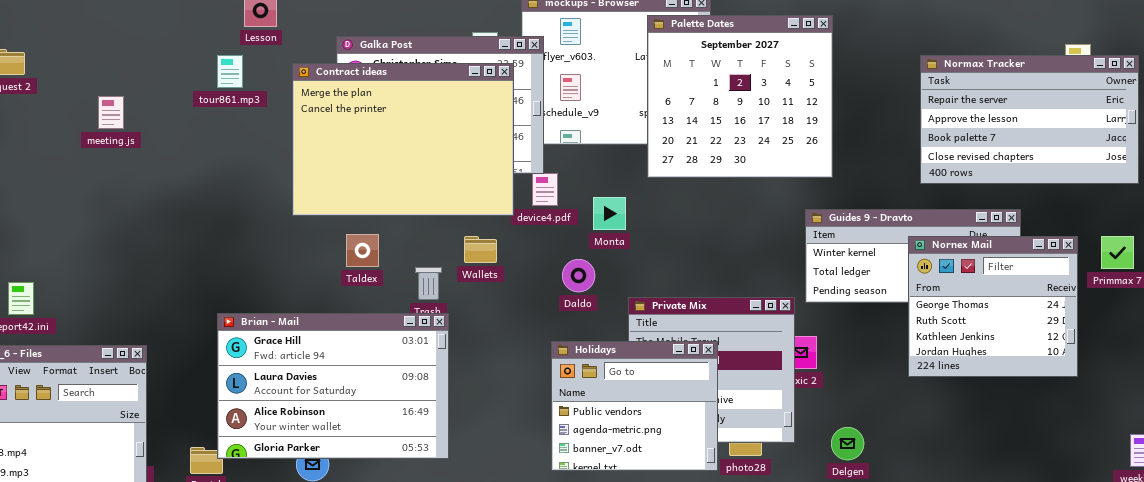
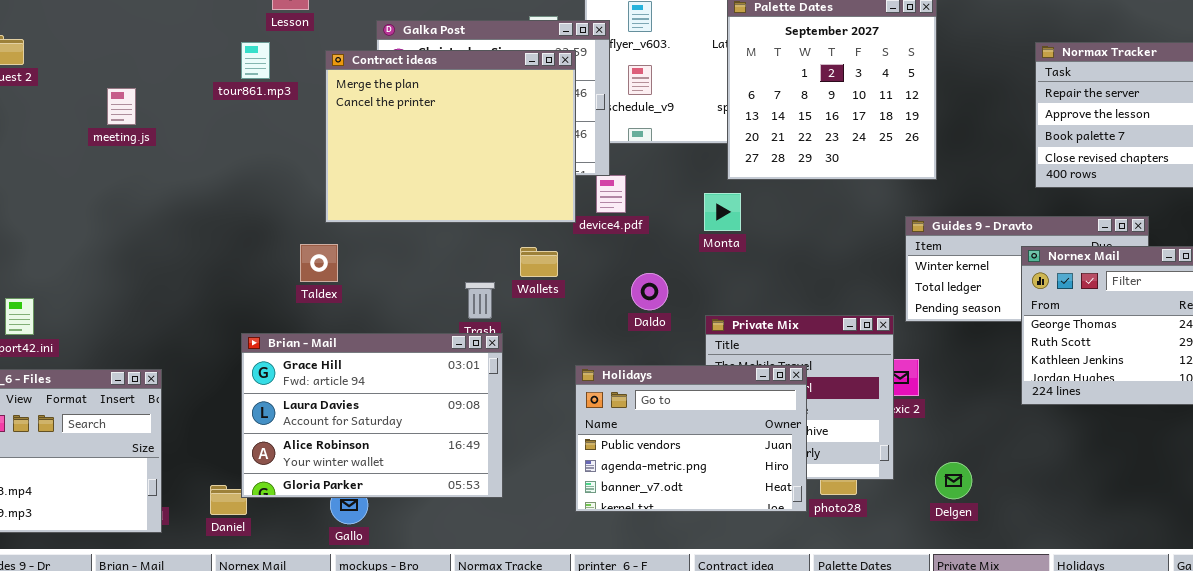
Monta: [593,197,626,230] -> [704,193,741,231], moved
Taldex: [346,234,379,267] -> [300,244,338,282], moved
Holidays: [551,341,718,471] -> [575,365,807,512], resized

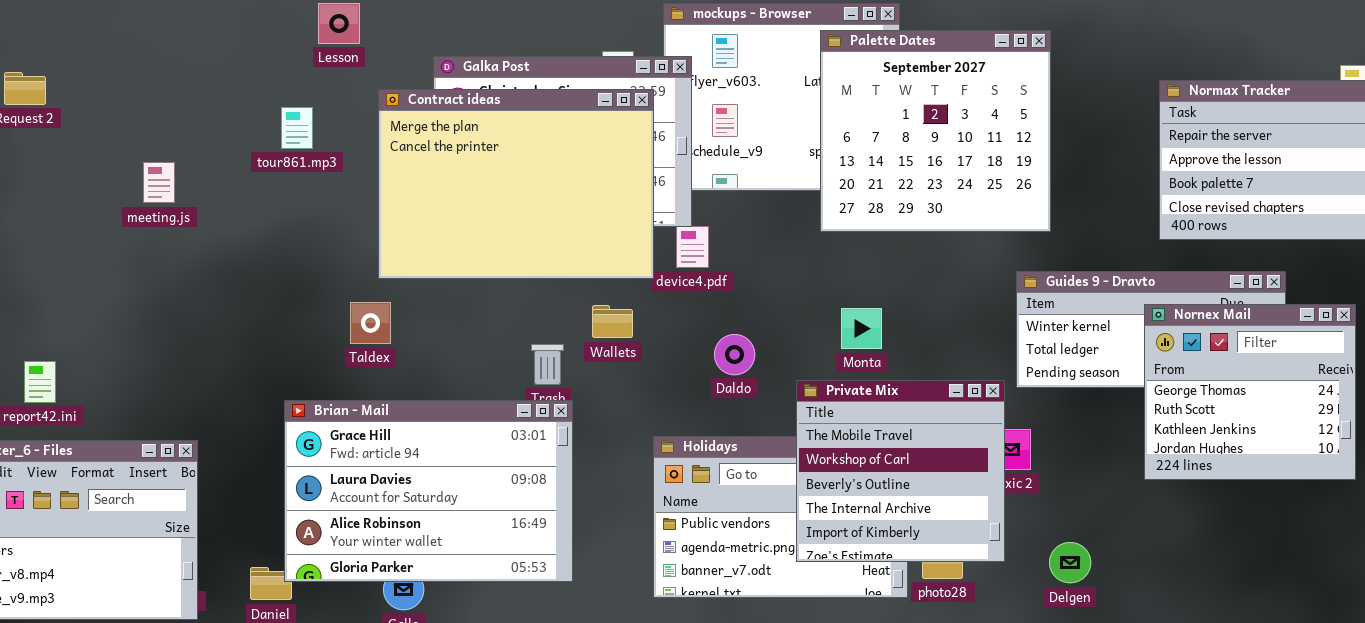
tour861.mp3: [241,42,270,79] -> [281,107,313,149], moved
meeting.js: [107,88,136,125] -> [143,162,175,203], moved
Monta: [704,193,741,231] -> [841,308,882,349], moved
Private Mix: [705,315,894,480] -> [796,380,1005,562], raised

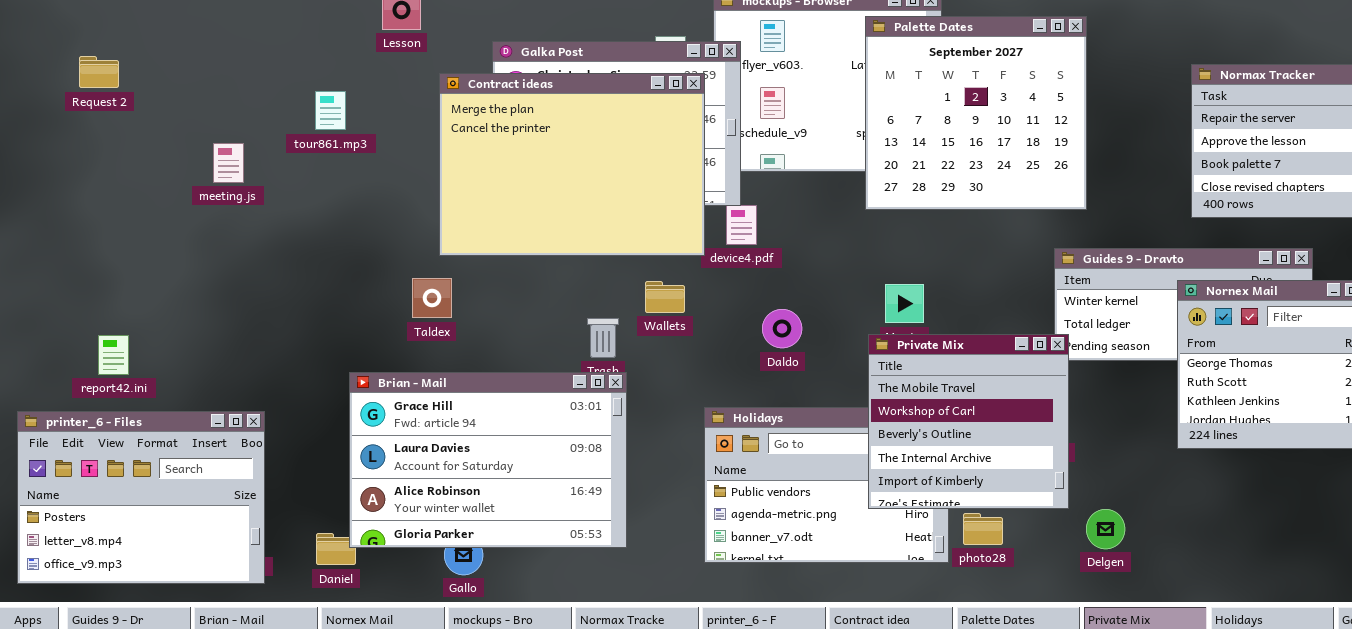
tour861.mp3: [281,107,313,149] -> [315,91,346,130], moved
Private Mix: [796,380,1005,562] -> [868,334,1069,509], moved

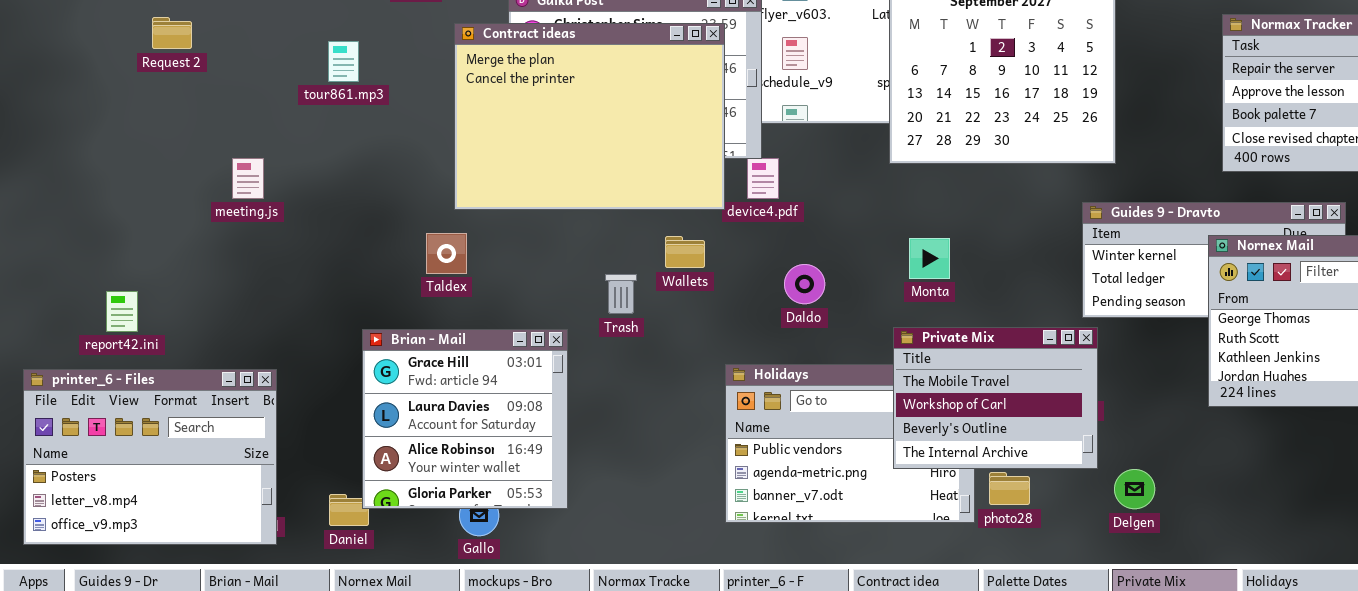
Request 2: [79,56,119,88] -> [152,17,192,49], moved
meeting.js: [213,143,244,183] -> [232,158,264,199], moved
Private Mix: [868,334,1069,509] -> [893,327,1098,469], resized
Brian - Mail: [349,372,627,548] -> [362,329,568,509], resized

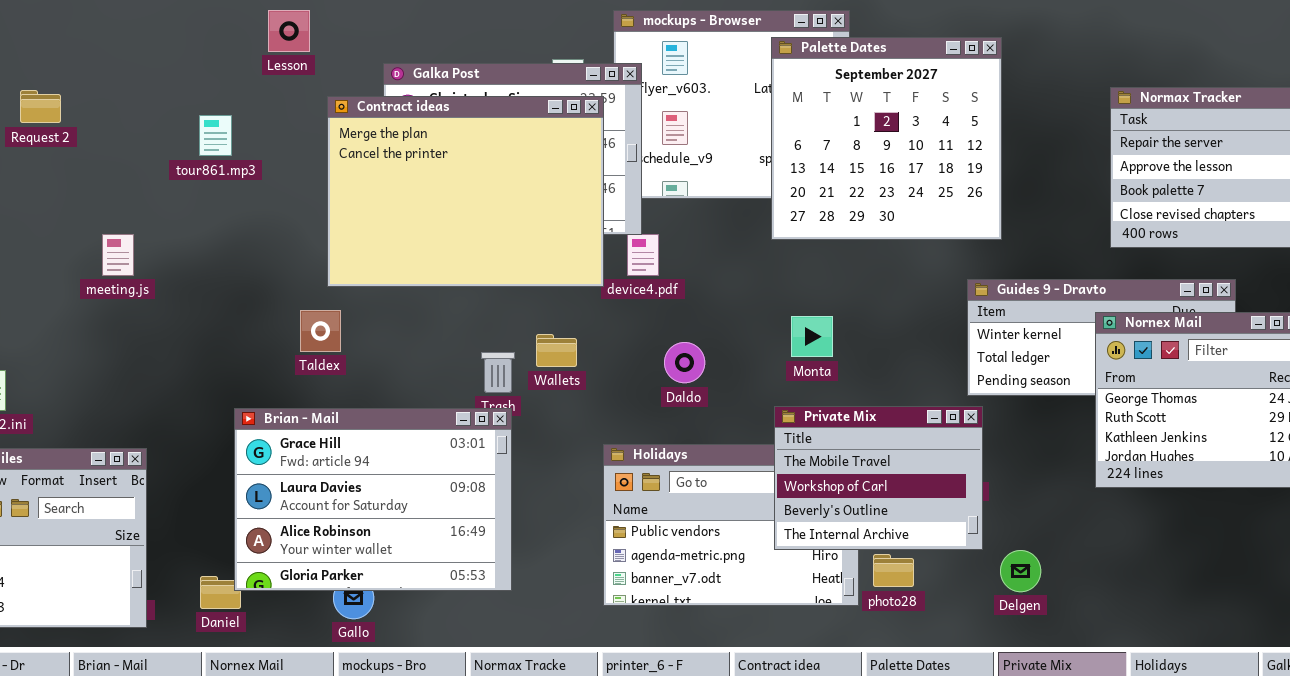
Wallets: [665,236,705,268] -> [536,334,577,367], moved
Brian - Mail: [362,329,568,509] -> [234,408,512,591], resized

